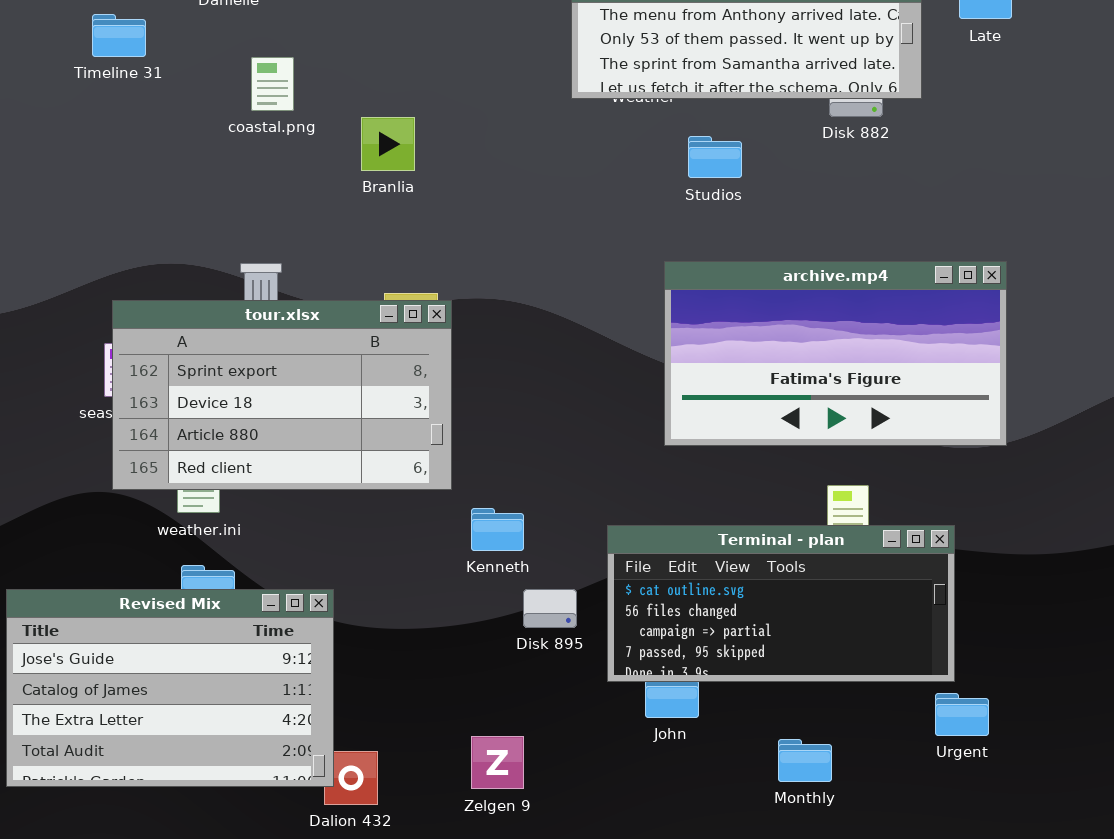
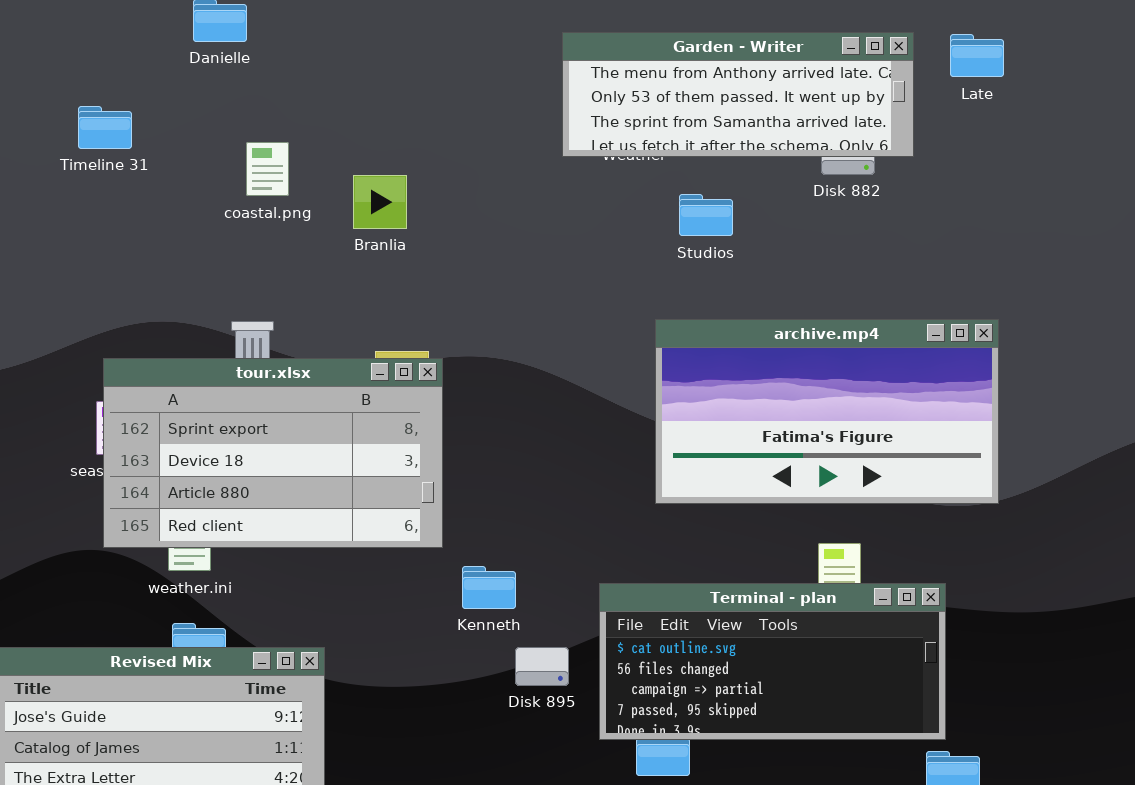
Timeline 31: [92,14,146,57] -> [78,106,132,149], moved
coastal.png: [251,57,294,111] -> [246,142,289,196], moved

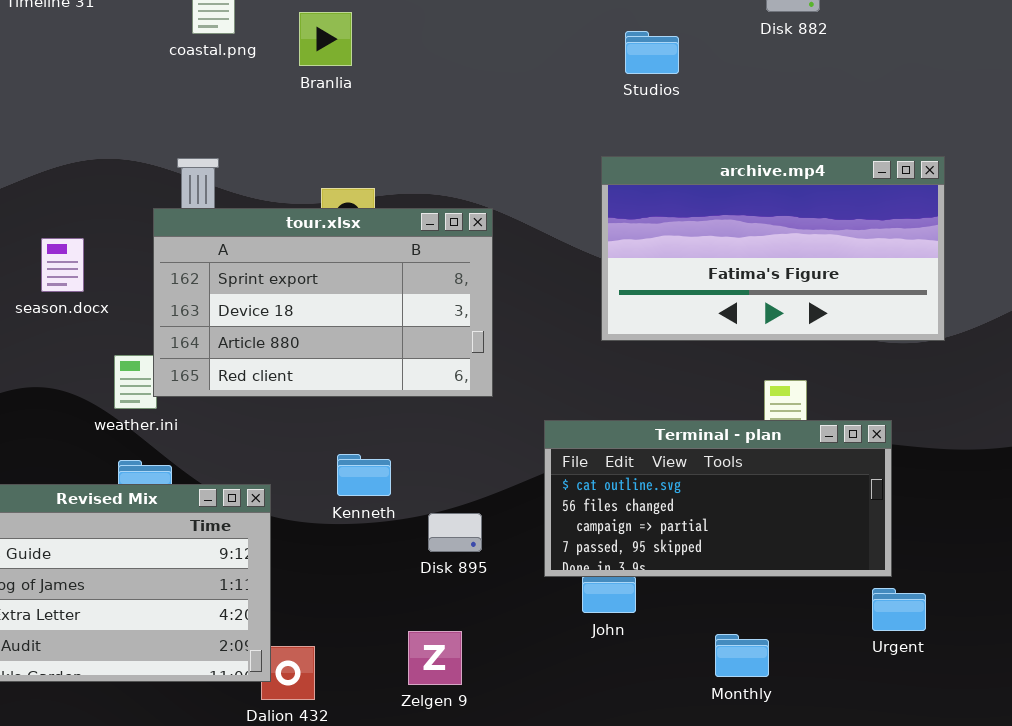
tour.xlsx: [103,358,443,548] -> [153,208,493,397], moved
Kenneth: [462,566,516,609] -> [337,454,391,496], moved
Disk 895: [515,647,569,686] -> [428,513,482,552], moved

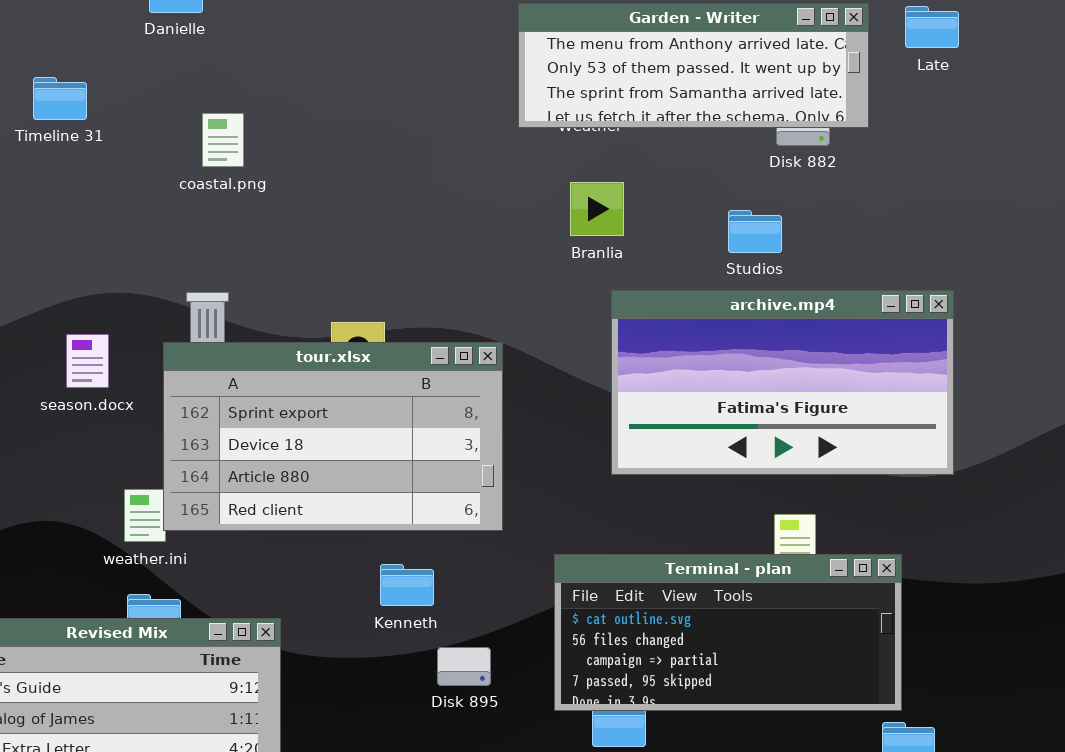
Branlia: [299,12,352,66] -> [570,182,624,236], moved
Studios: [625,31,679,74] -> [728,210,782,253], moved
season.docx: [41,238,84,292] -> [66,334,109,388], moved
Kenneth: [337,454,391,496] -> [380,564,434,606], moved

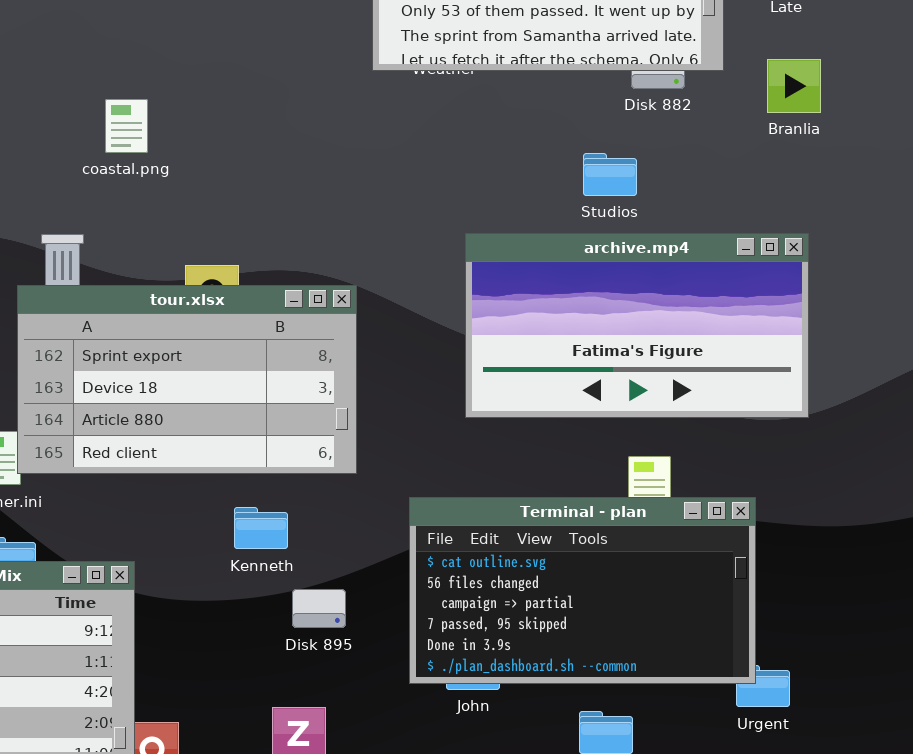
coastal.png: [202,113,244,167] -> [105,99,148,153], moved
Branlia: [570,182,624,236] -> [767,59,821,113], moved
Terminal - plan: [554,554,902,711] -> [409,497,756,684], resized

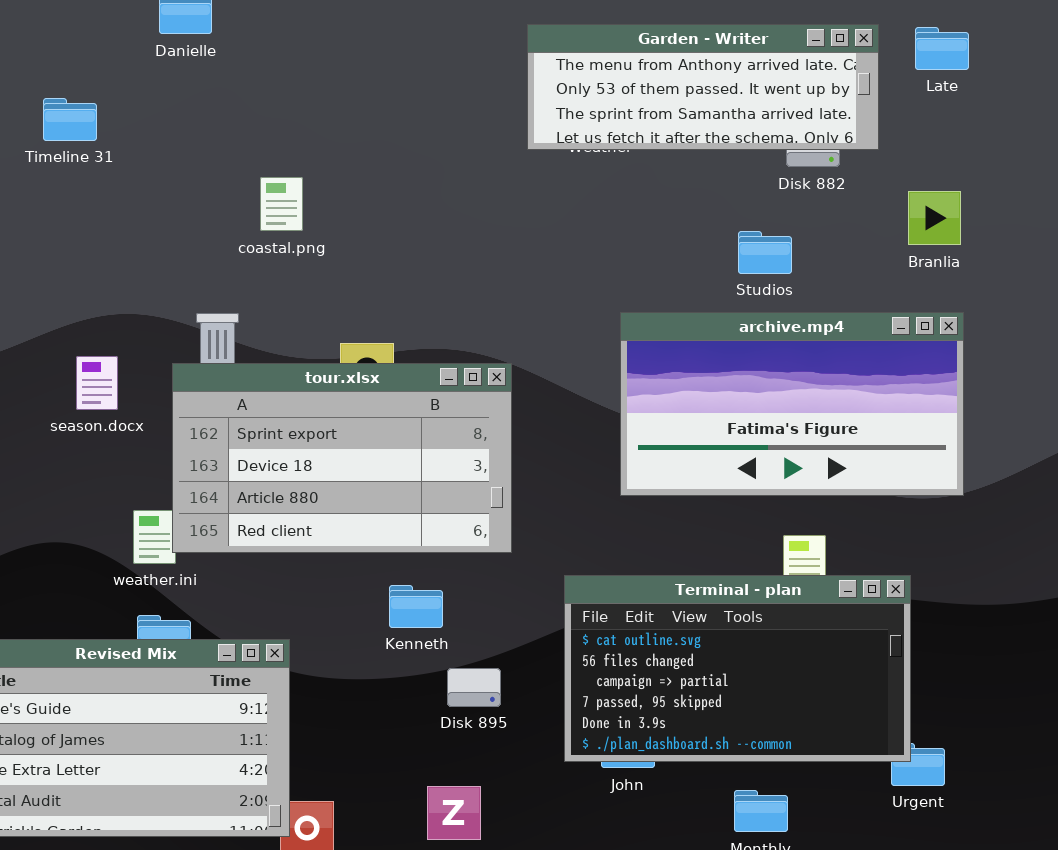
Branlia: [767,59,821,113] -> [908,191,961,245], moved

